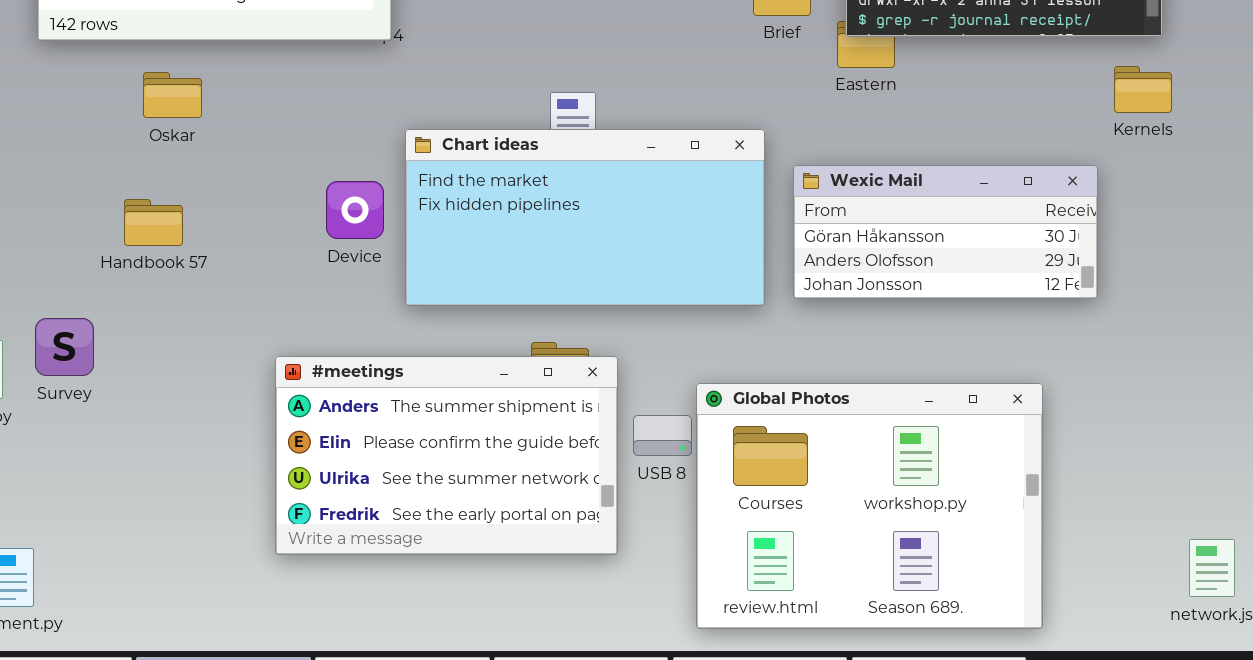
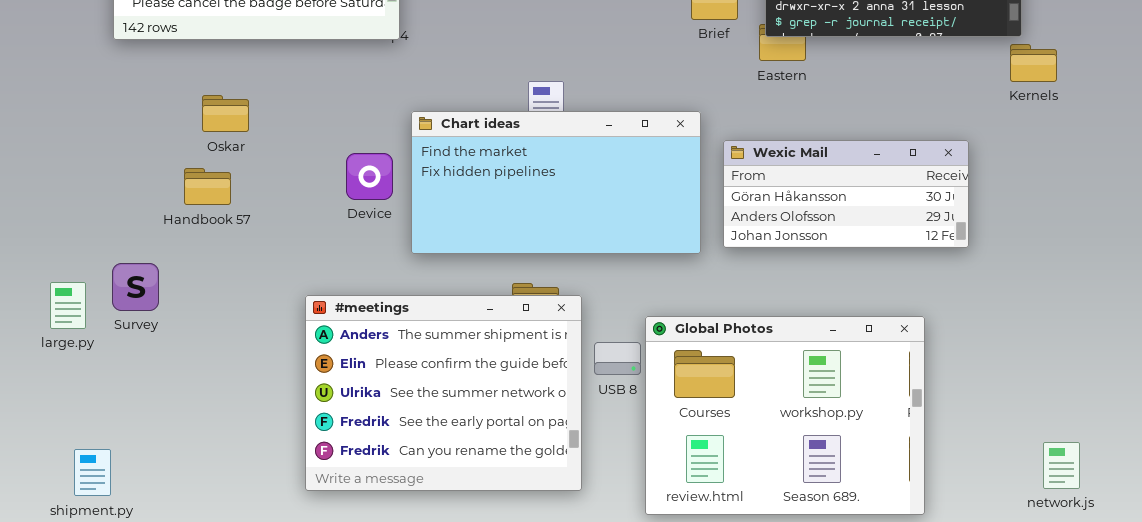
Kernels: [1114,66,1172,113] -> [1010,44,1057,82], moved
Oskar: [143,72,202,118] -> [202,95,249,132], moved
#meetings: [275,356,618,555] -> [305,295,582,491], resized

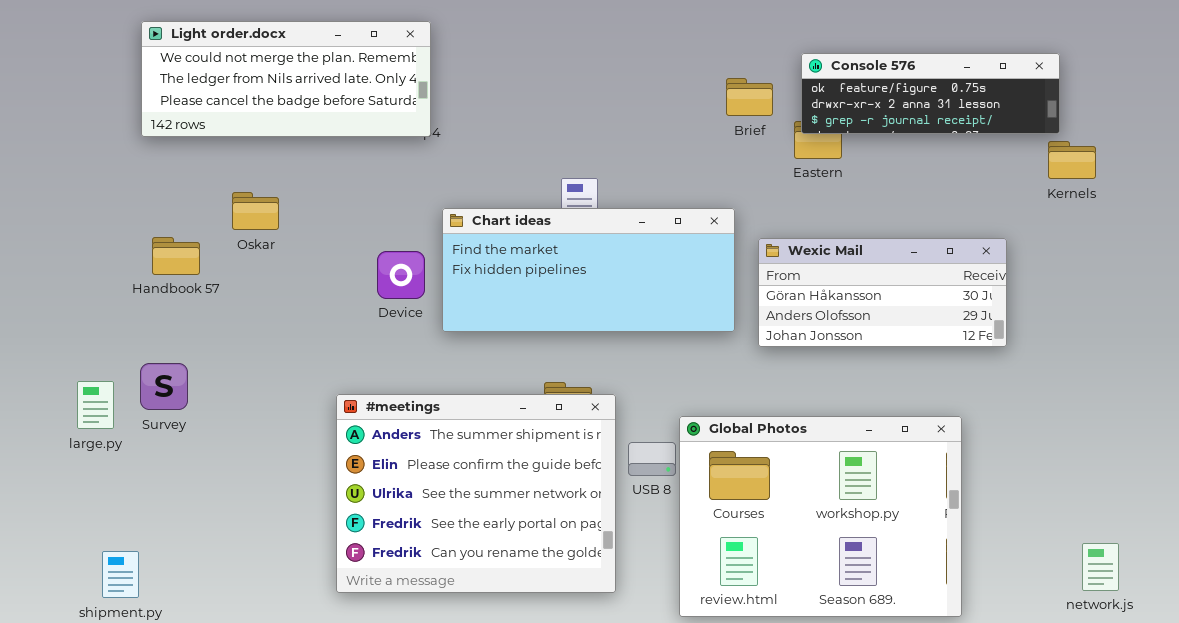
Chart ideas: [411,111,701,254] -> [442,208,735,332], resized
Handbook 57: [184,168,231,205] -> [152,237,200,275], moved

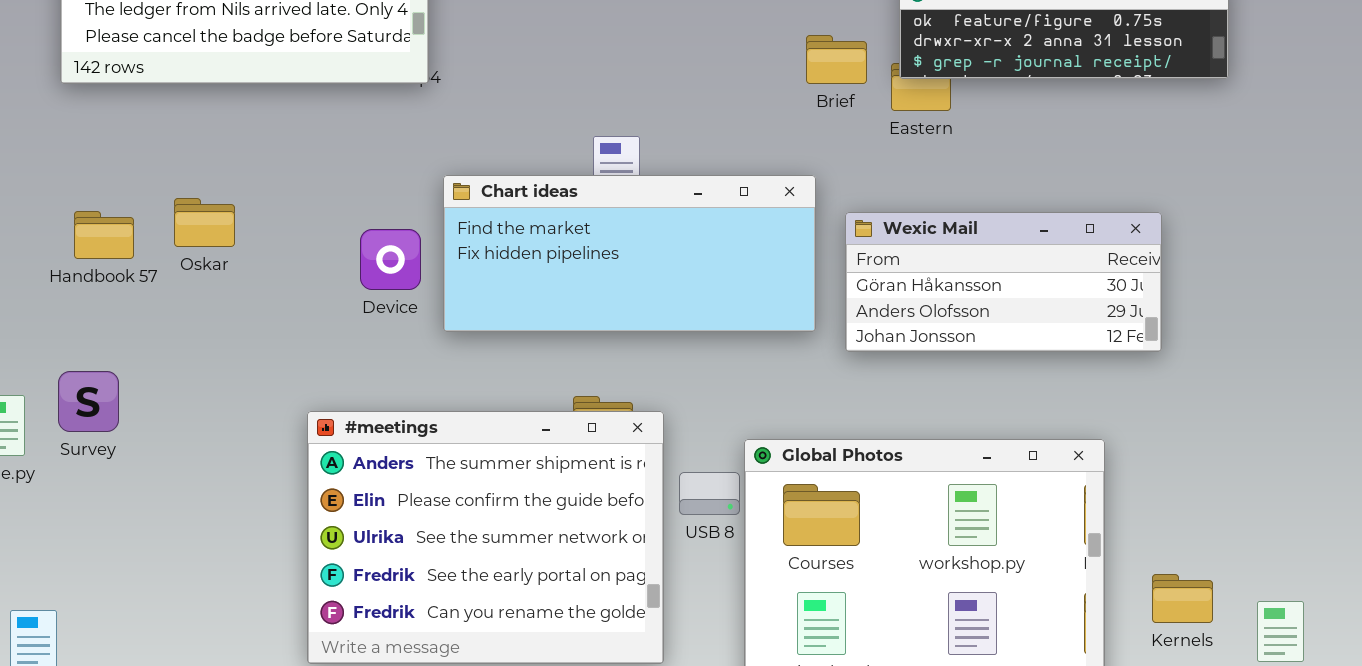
Brief: [726,78,773,116] -> [806,35,867,84], moved
Kernels: [1048,141,1096,179] -> [1152,574,1213,623], moved
Oskar: [232,192,279,230] -> [174,198,235,247], moved

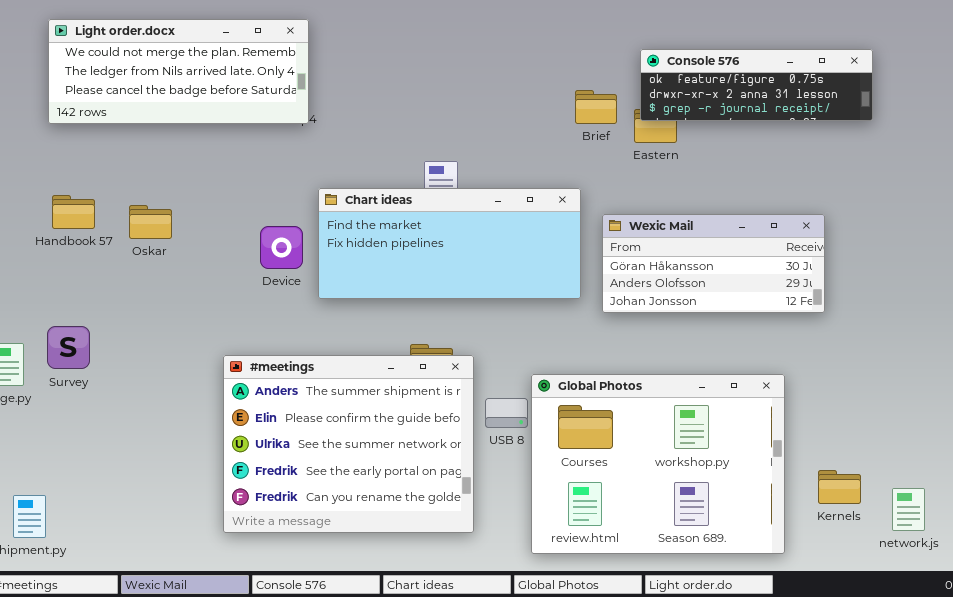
Handbook 57: [74,211,134,259] -> [52,195,95,229], moved

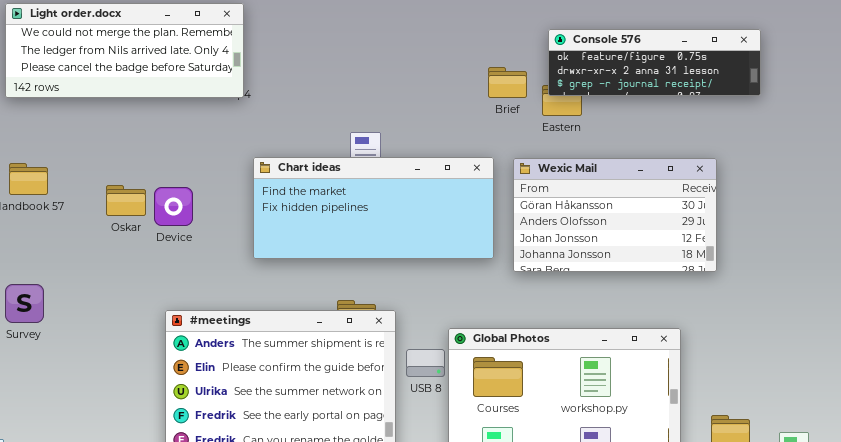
Oskar: [129,205,172,239] -> [106,185,146,216], moved
Wexic Mail: [602,214,825,313] -> [513,158,717,272], resized
Device: [260,226,303,269] -> [154,187,193,226], moved

